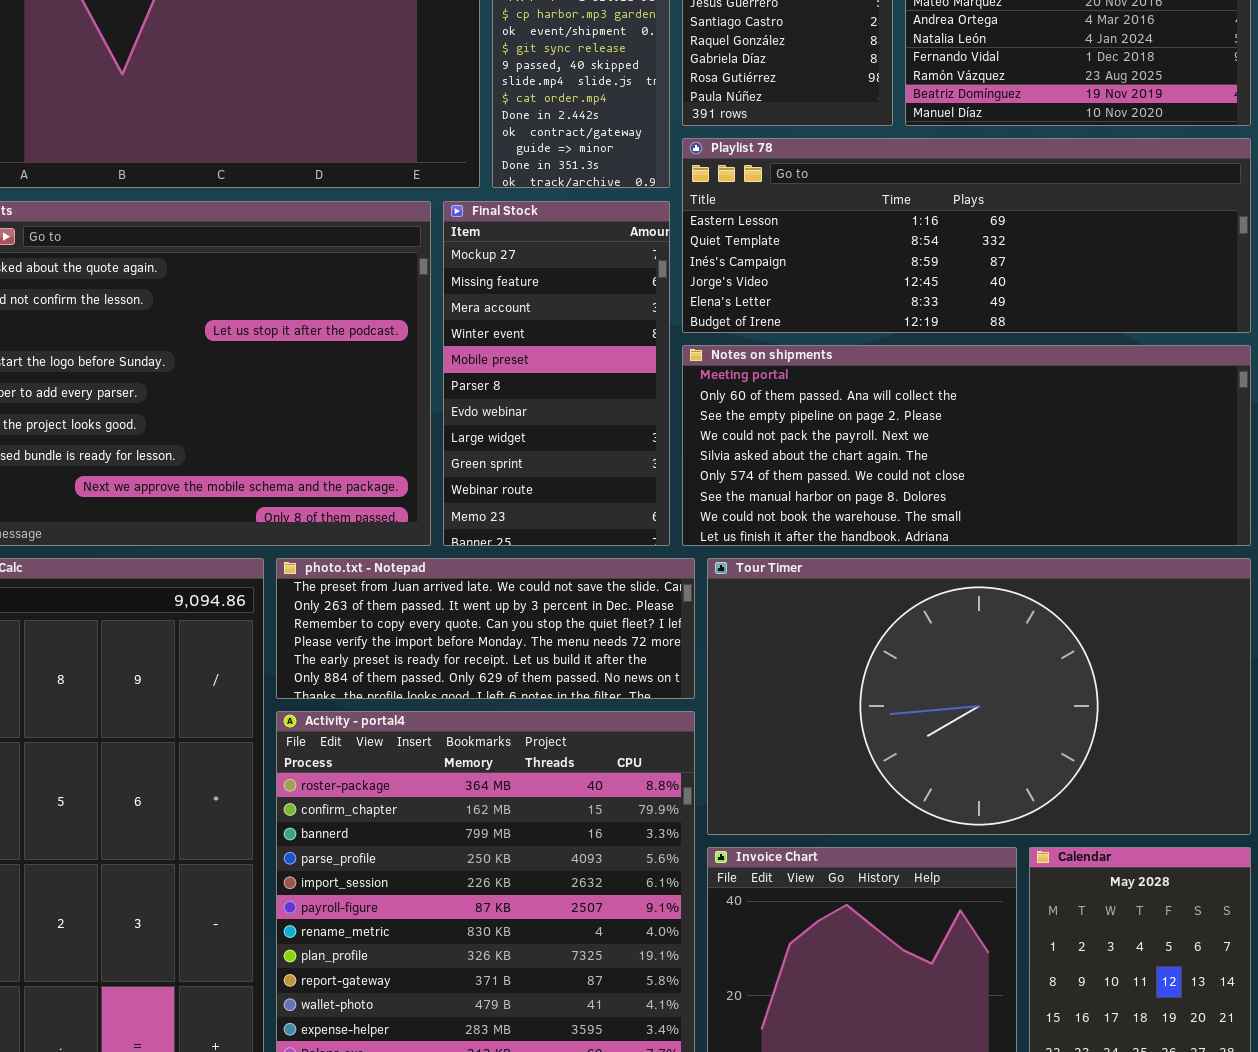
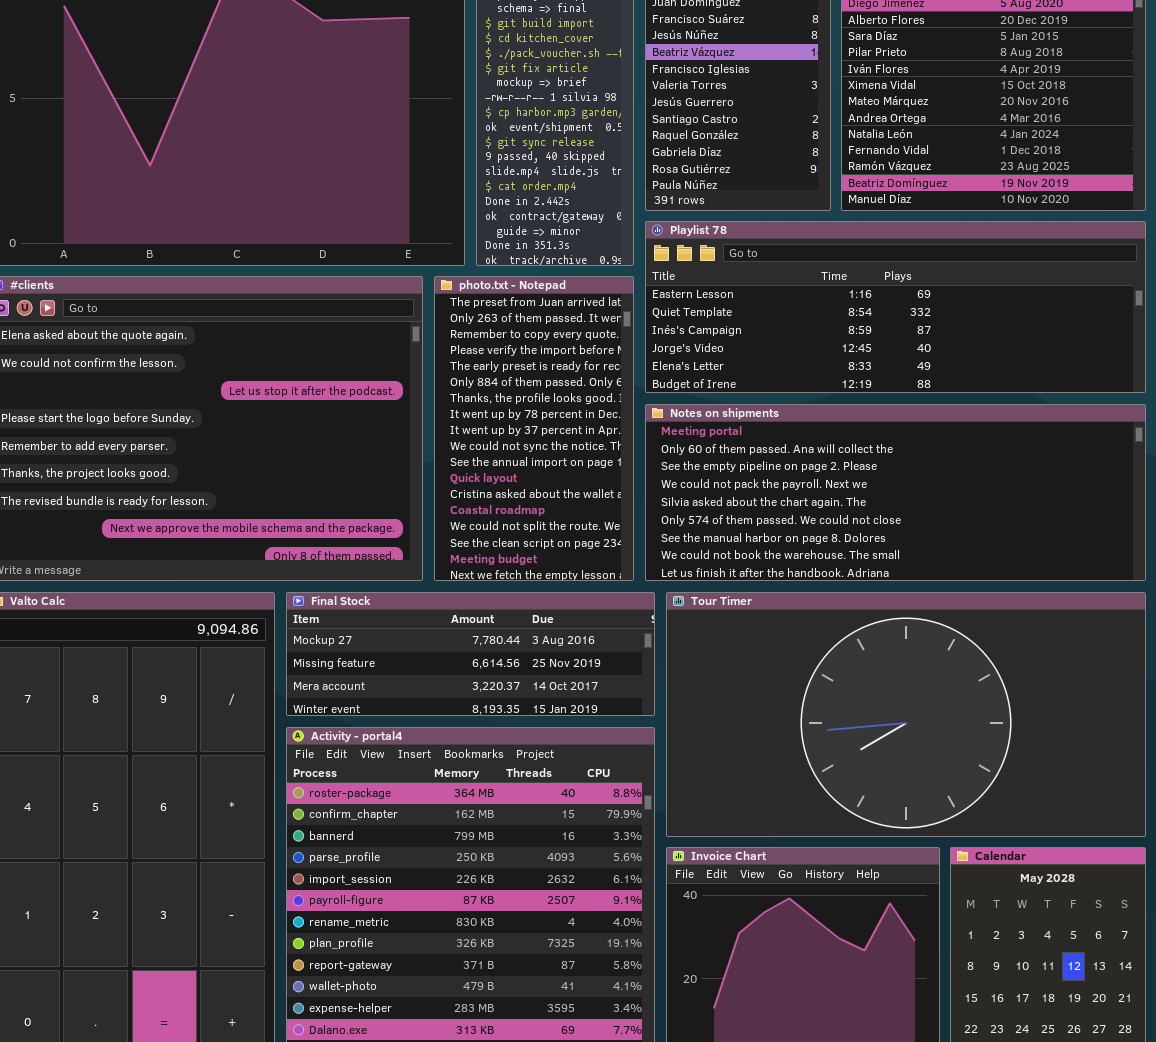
Final Stock: [443,201,670,546] -> [286,592,655,716], moved, resized
photo.txt - Notepad: [276,558,695,699] -> [434,276,634,581], moved, resized

